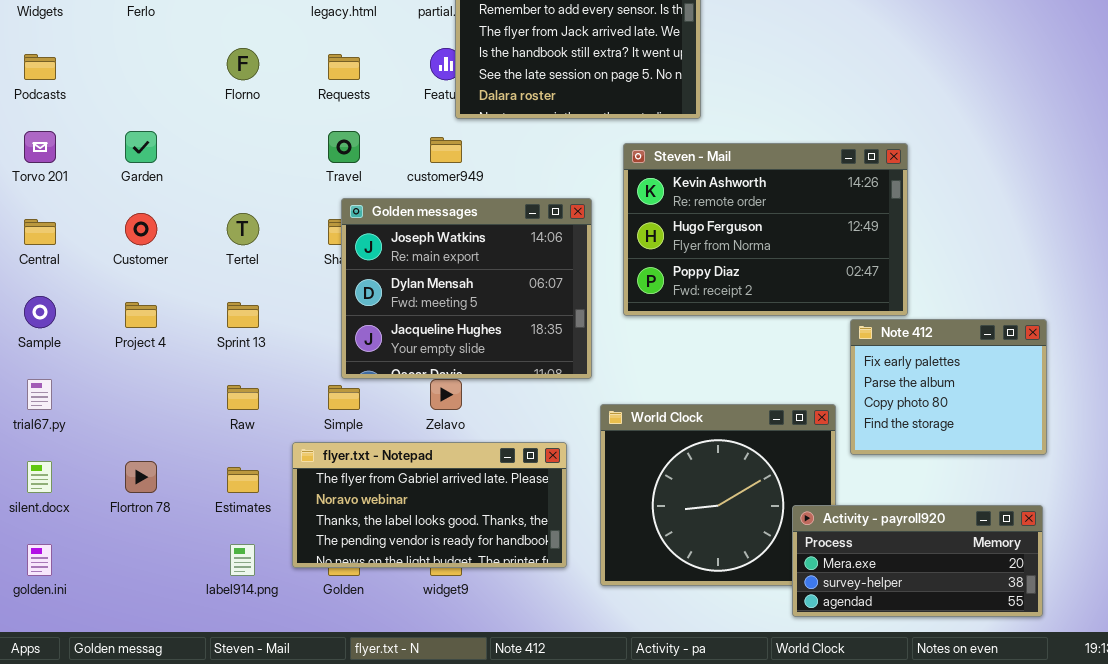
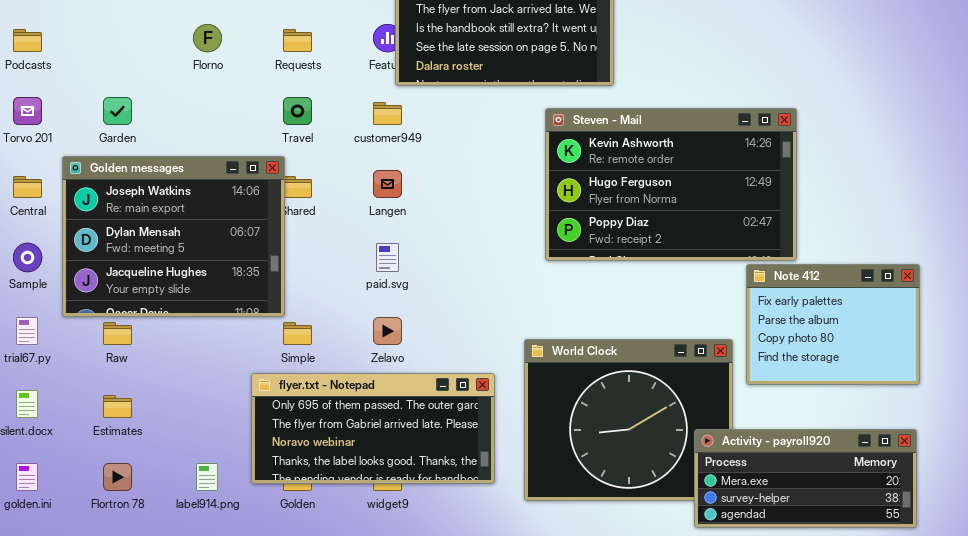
Golden messages: [341,198,592,379] -> [62,156,285,317], moved
Raw: [227,385,259,410] -> [103,322,132,345], moved
flyer.txt - Notepad: [292,442,567,568] -> [251,373,495,484], scrolled up 1 row
Flortron 78: [125,461,157,493] -> [103,463,132,491], moved
Estimates: [227,467,259,493] -> [103,395,132,418], moved

